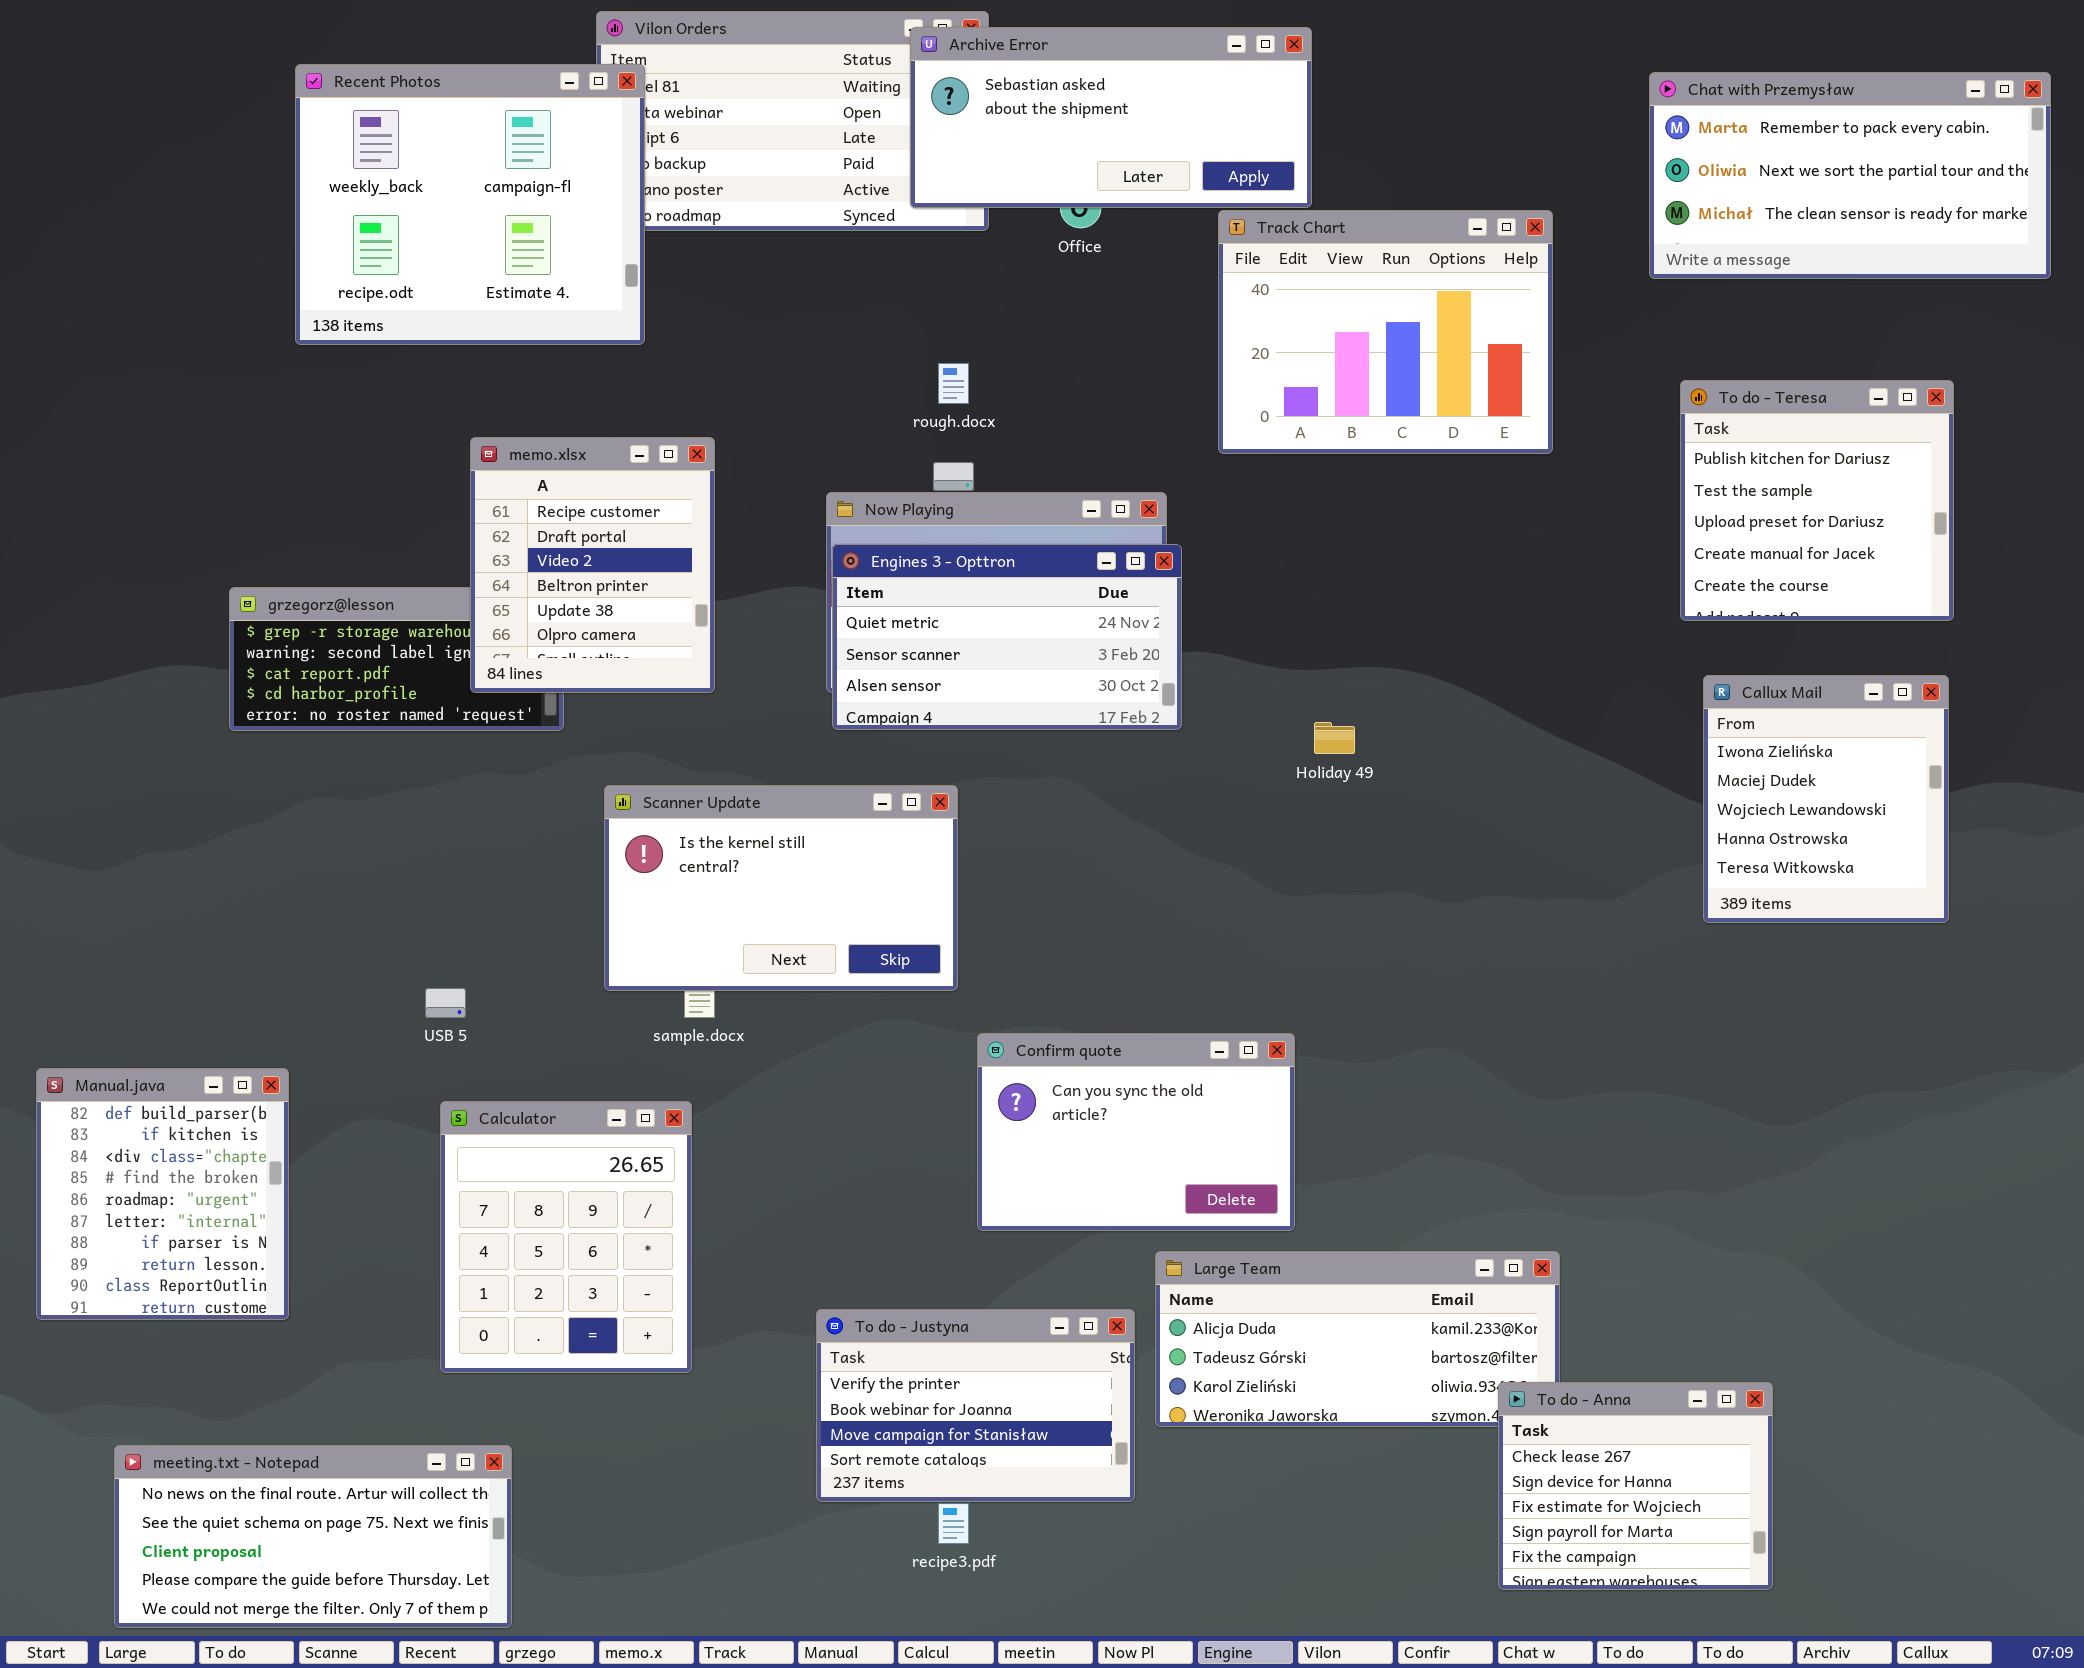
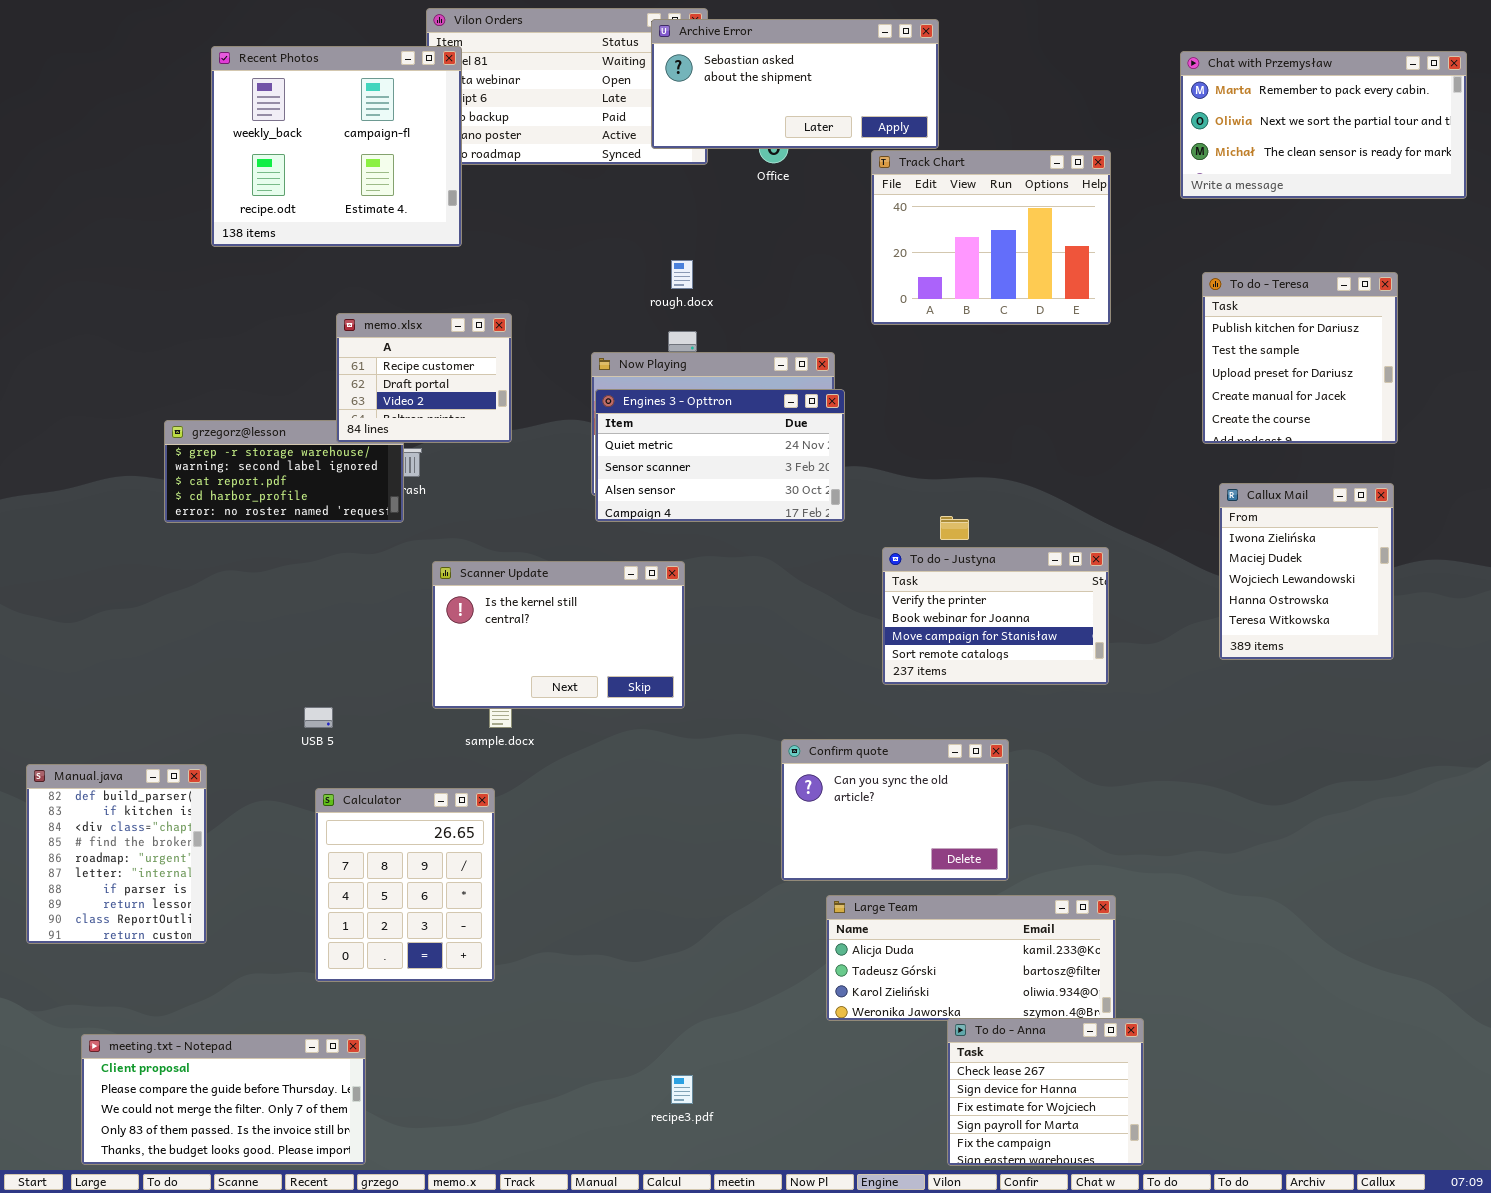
memo.xlsx: [470,437,715,693] -> [336,313,512,443], resized
Confirm quote: [977,1033,1295,1231] -> [781,739,1009,881], moved
To do - Justyna: [816,1309,1135,1502] -> [882,547,1109,685], moved
To do - Anna: [1498,1382,1773,1590] -> [947,1018,1144,1166], moved
meeting.txt - Notepad: [114,1445,512,1628] -> [81,1034,366,1165], scrolled down 2 rows

